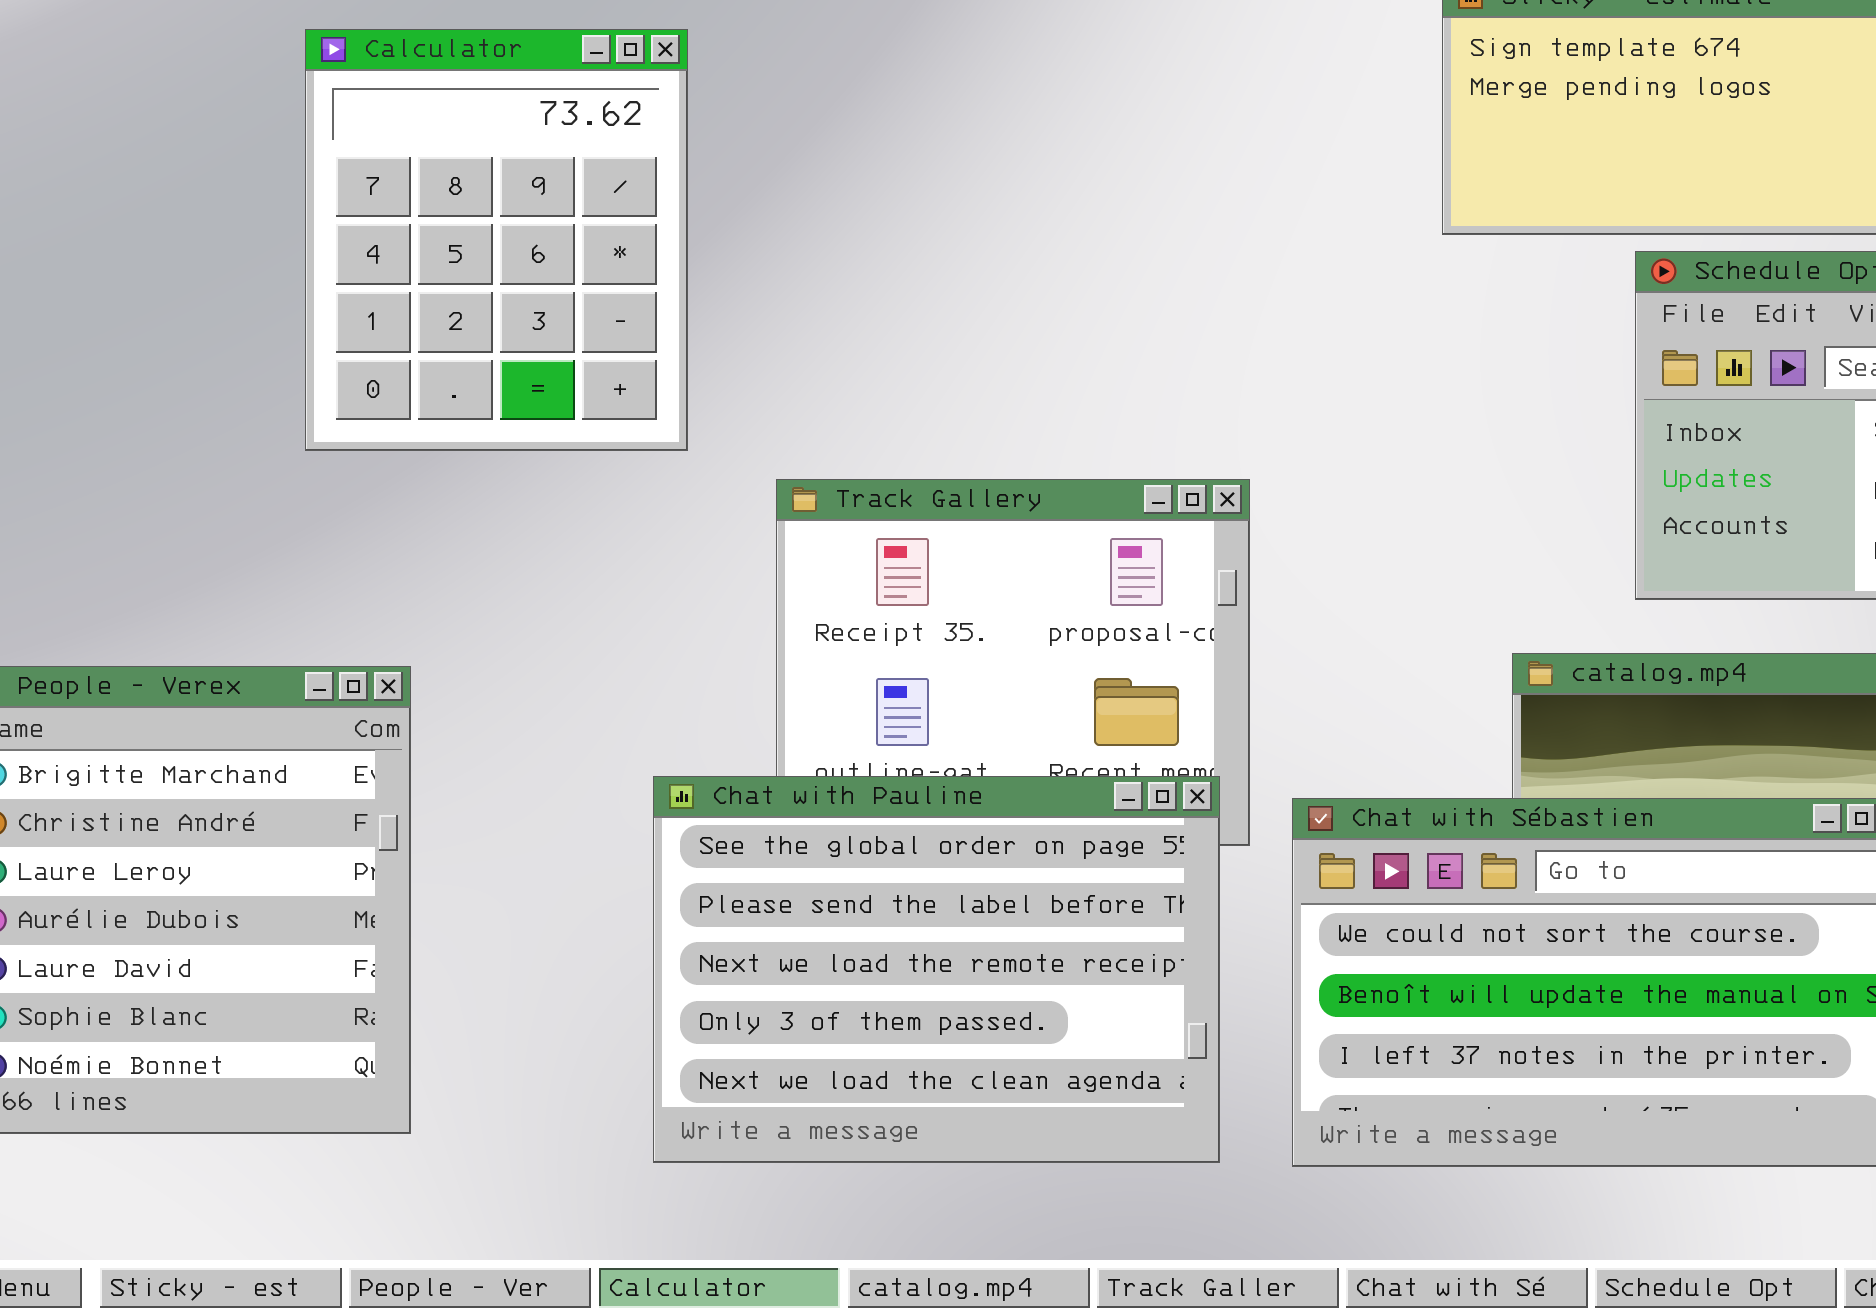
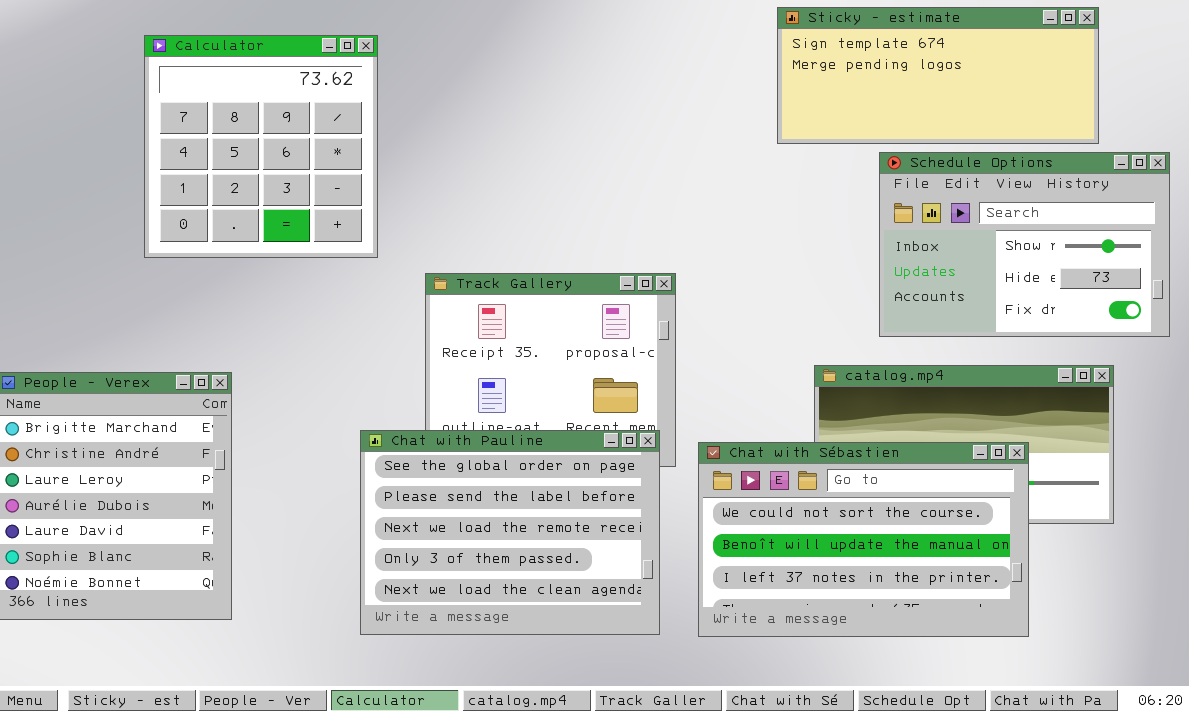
Calculator: [305,29,688,451] -> [144,35,378,258], resized

